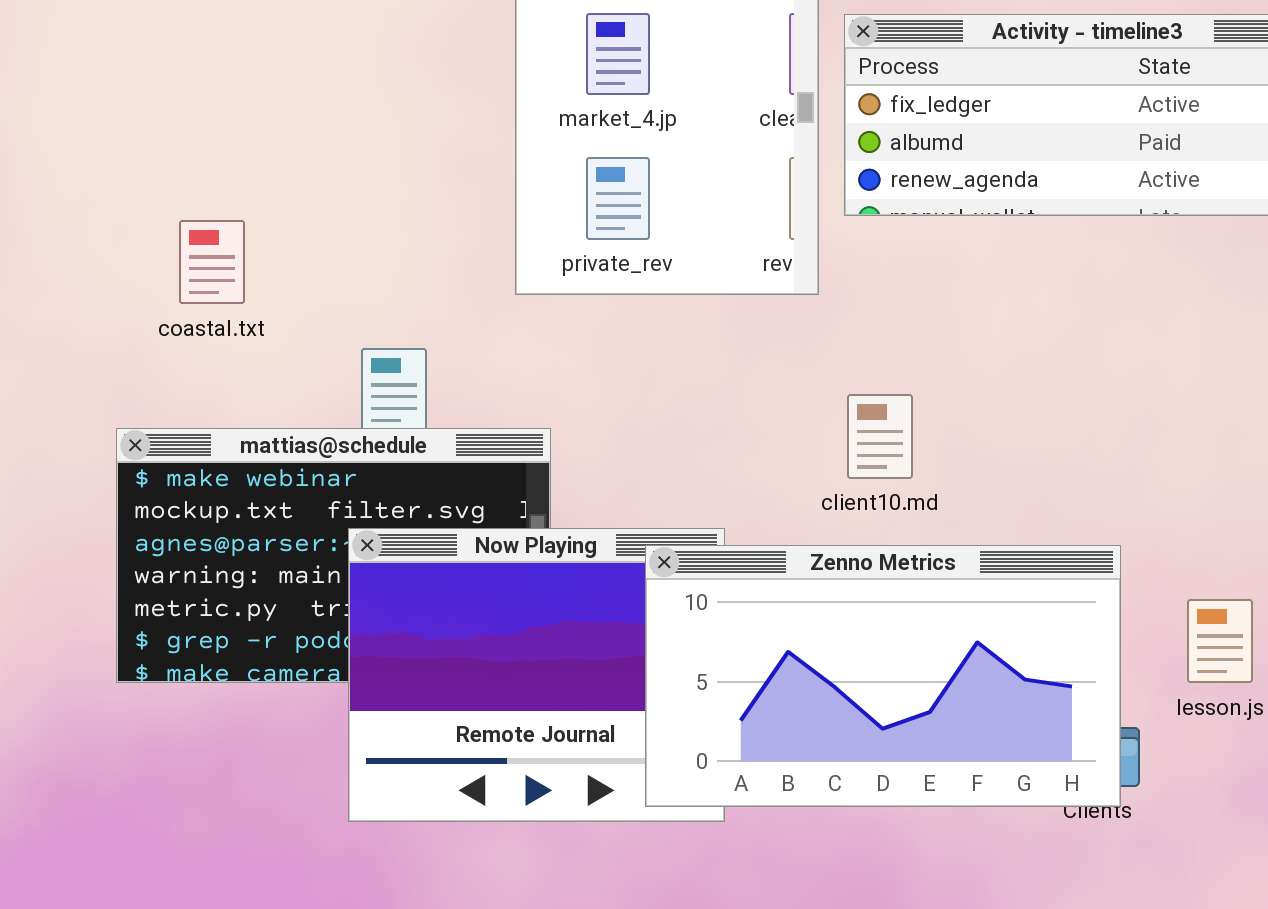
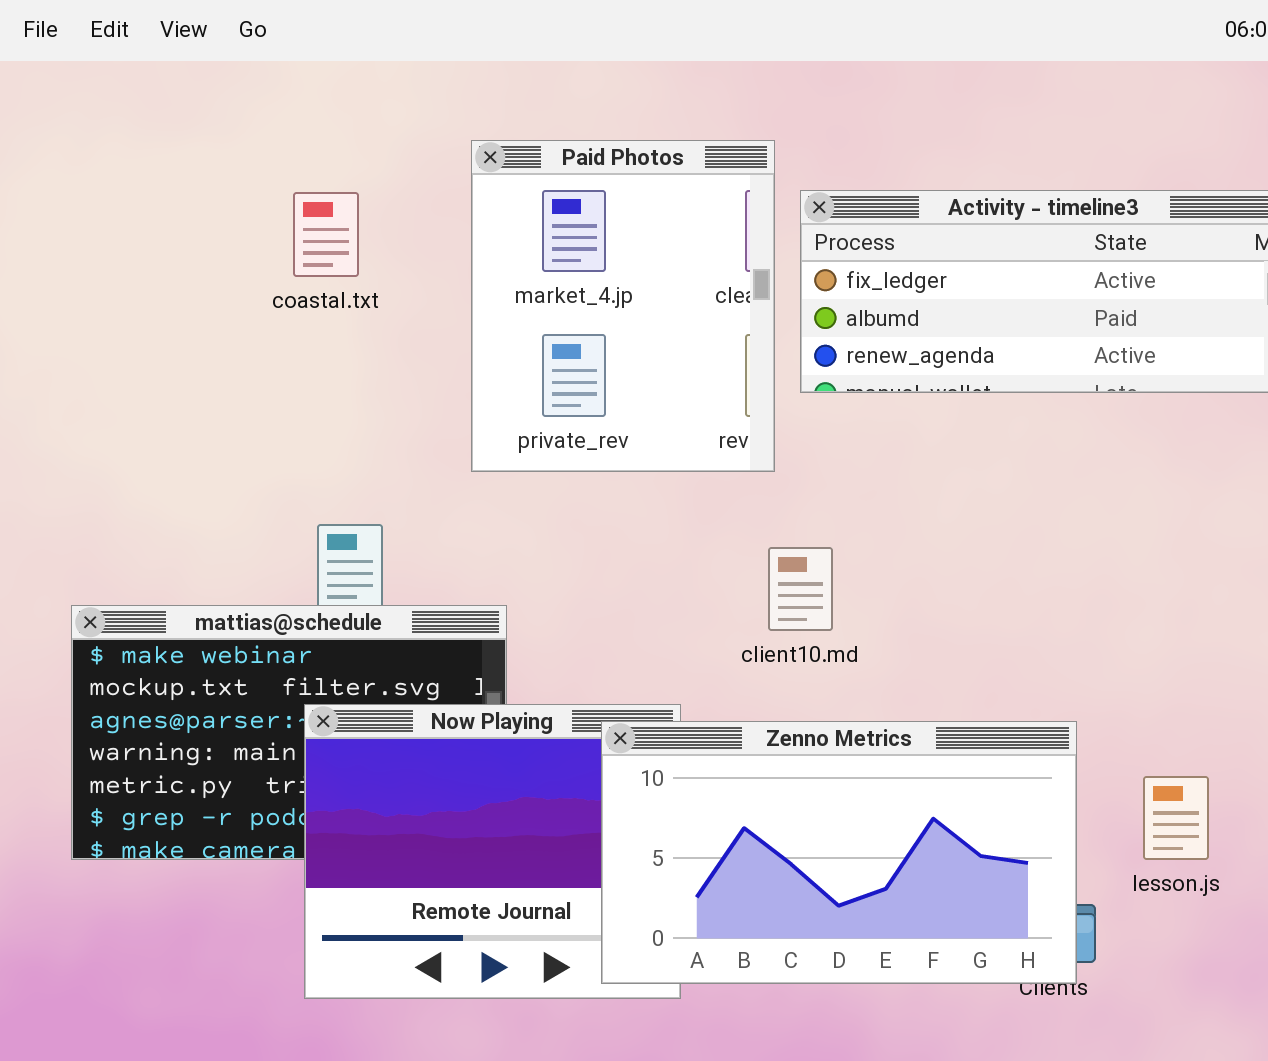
coastal.txt: [179,220,245,304] -> [293,192,359,277], moved
client10.md: [847,394,913,479] -> [768,547,833,631], moved

